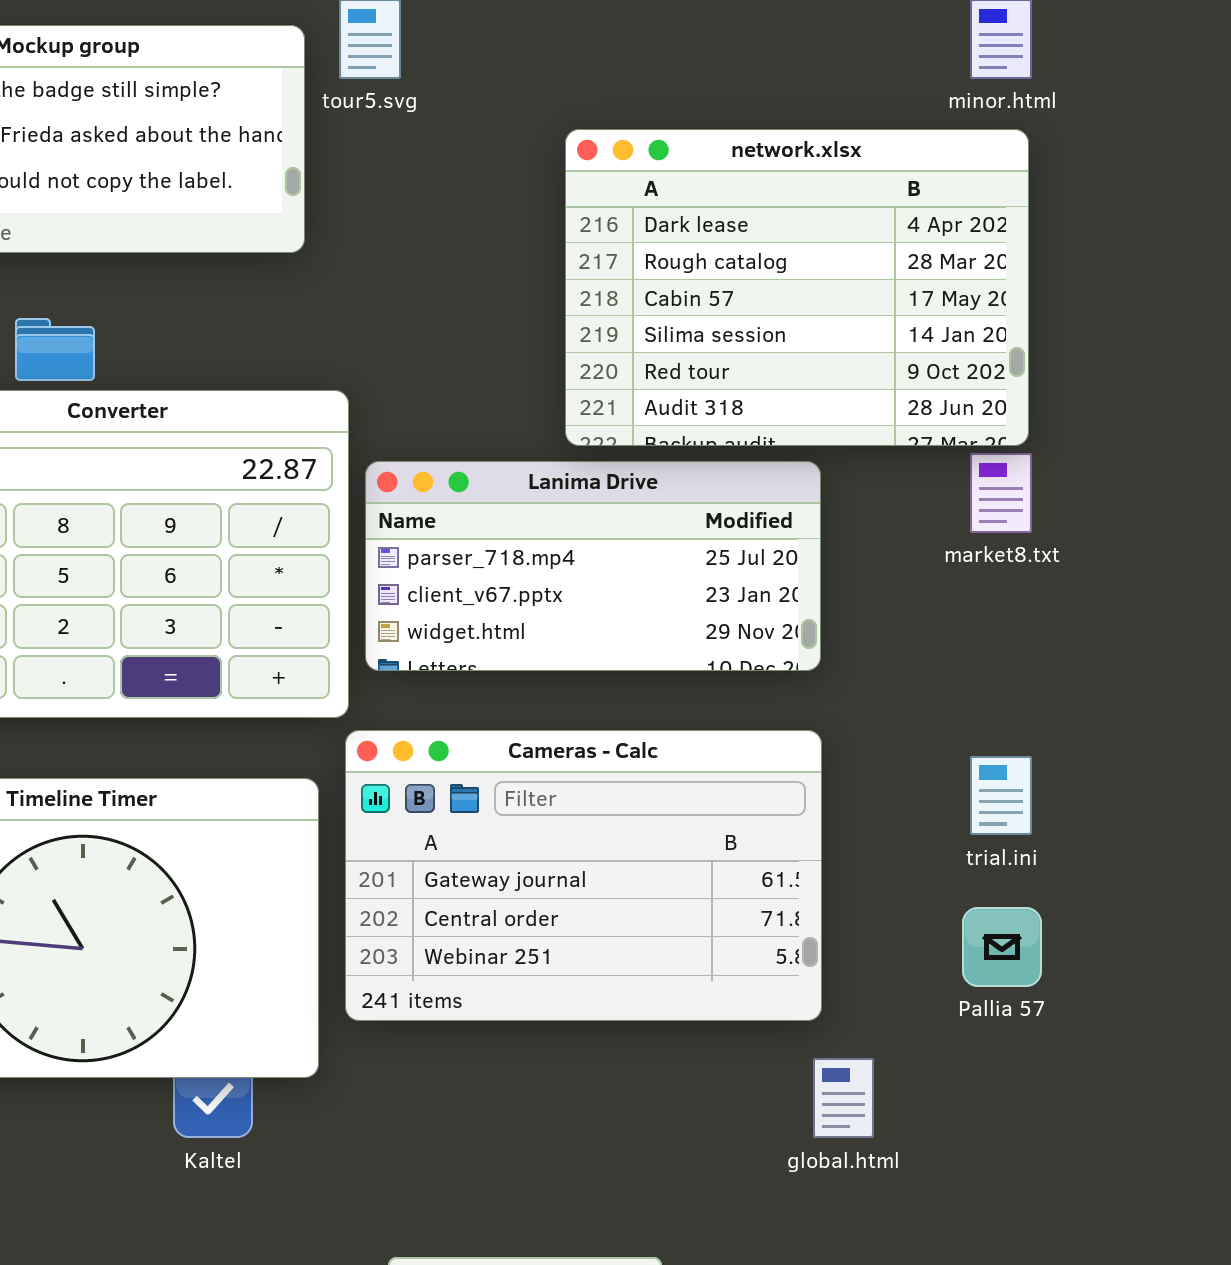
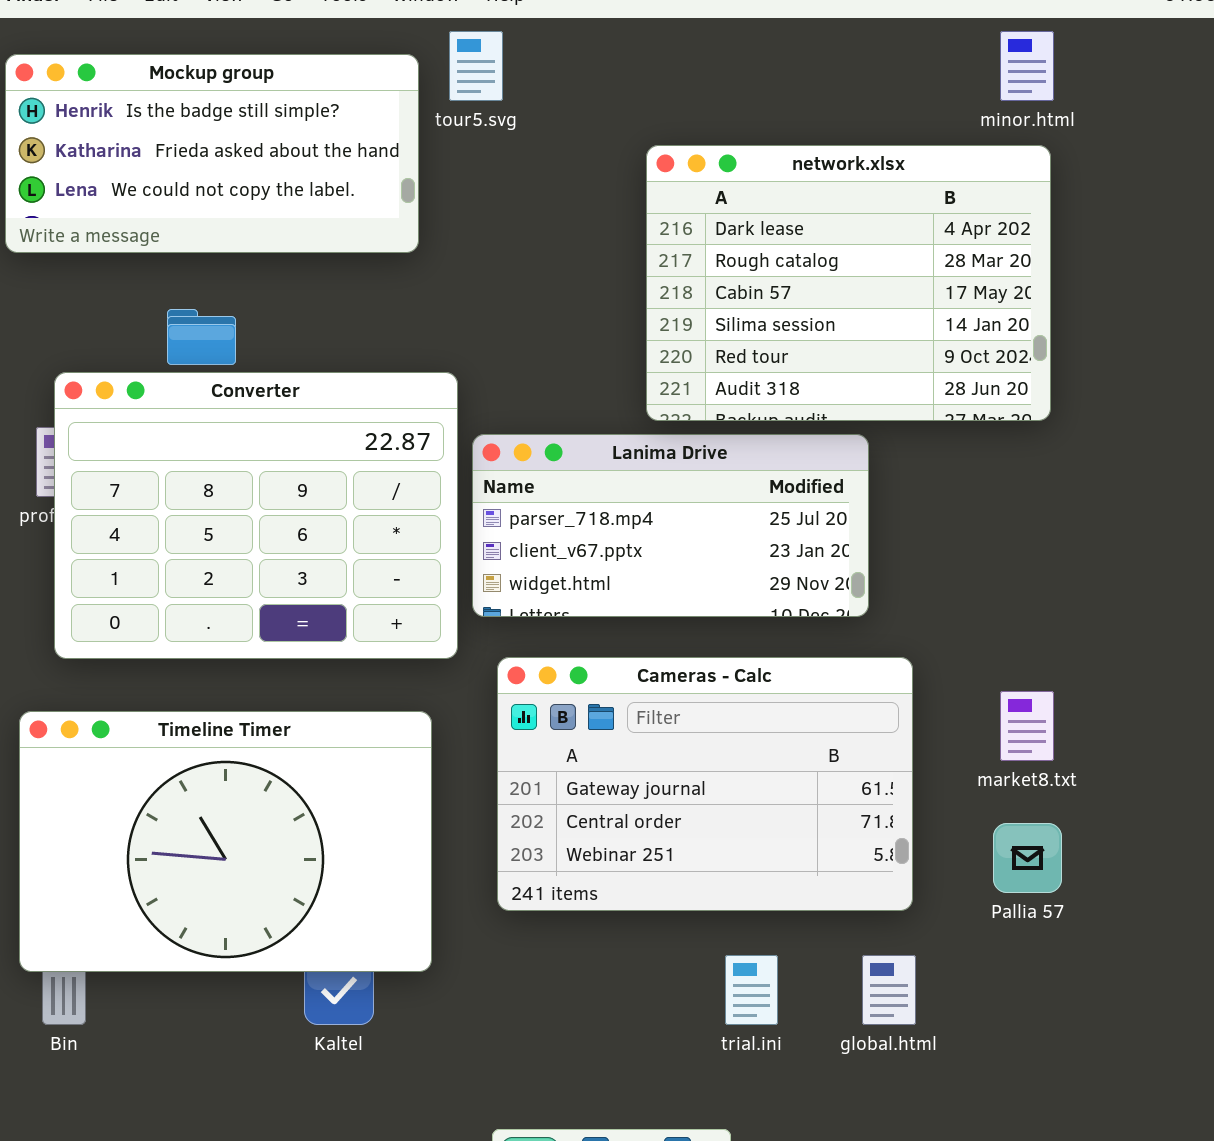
market8.txt: [970,453,1032,533] -> [1000,691,1054,761], moved
Cameras - Calc: [345,730,822,1021] -> [497,657,913,911], moved
trial.ini: [970,756,1032,835] -> [725,955,778,1025], moved

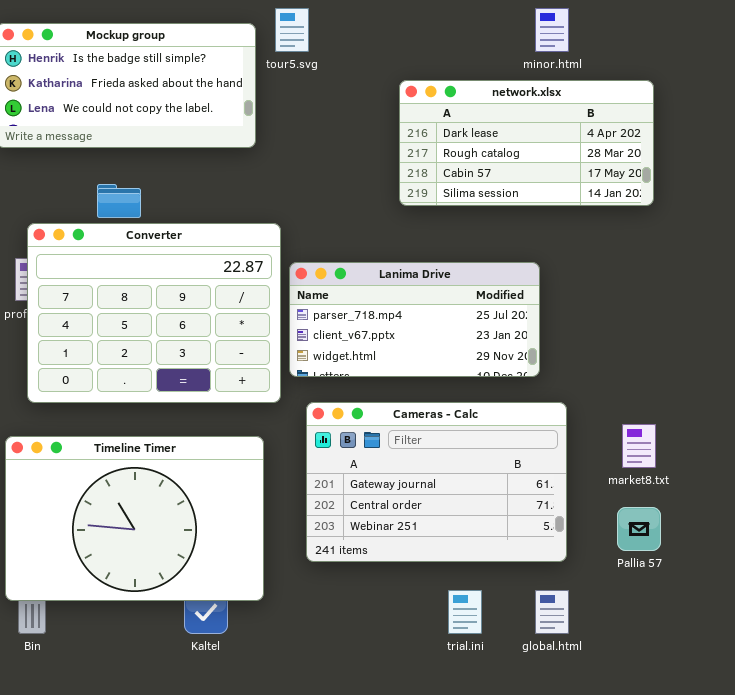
minor.html: [1000,31,1054,101] -> [535,8,569,52], moved
network.xlsx: [646,145,1051,421] -> [399,80,654,206], resized

